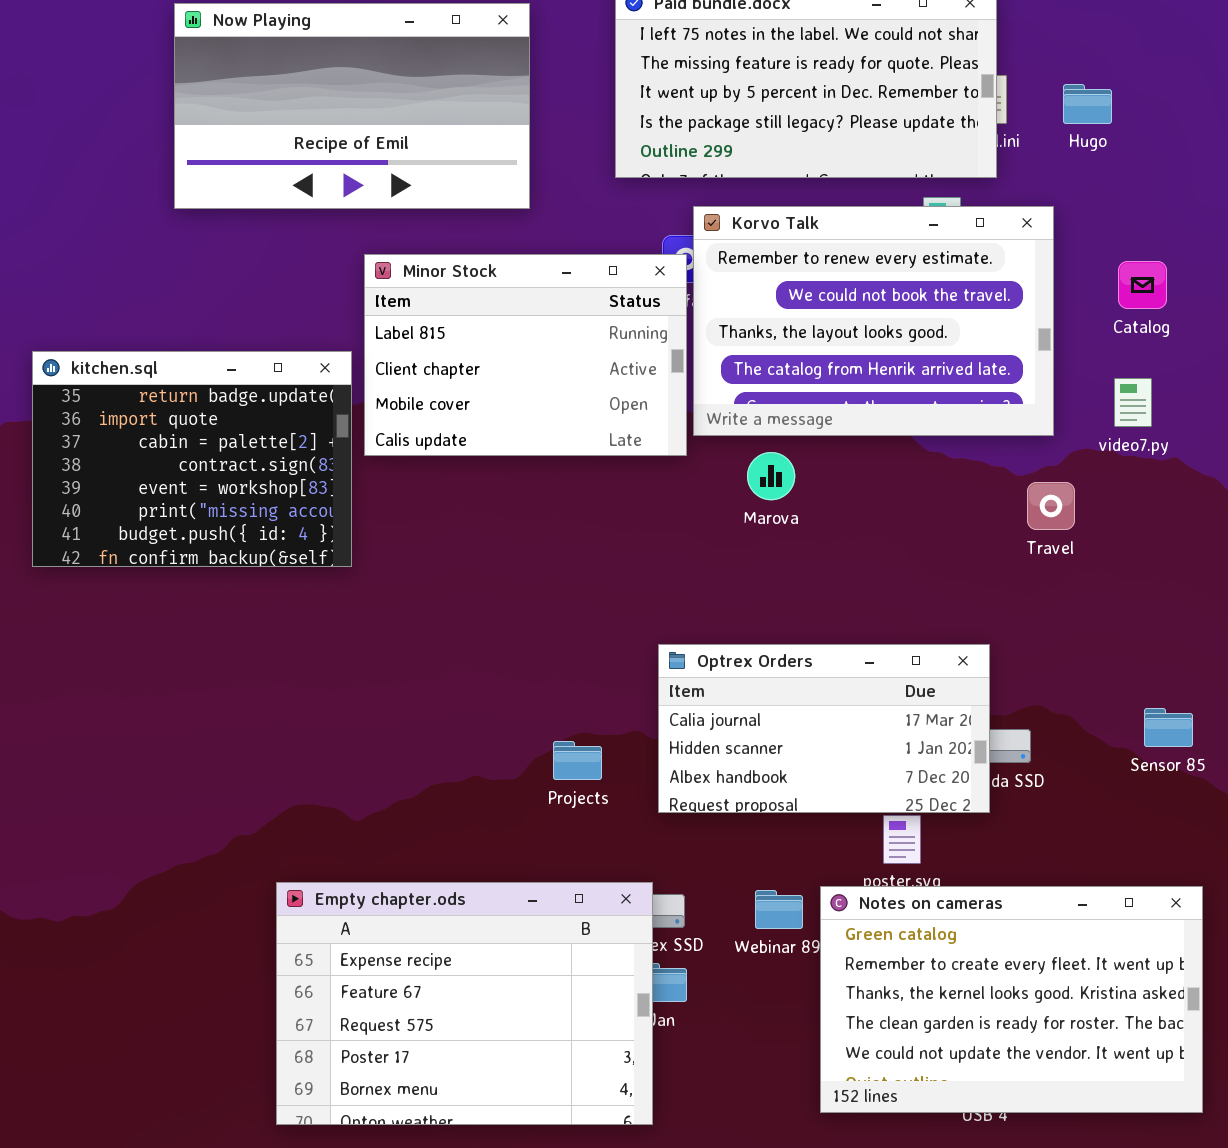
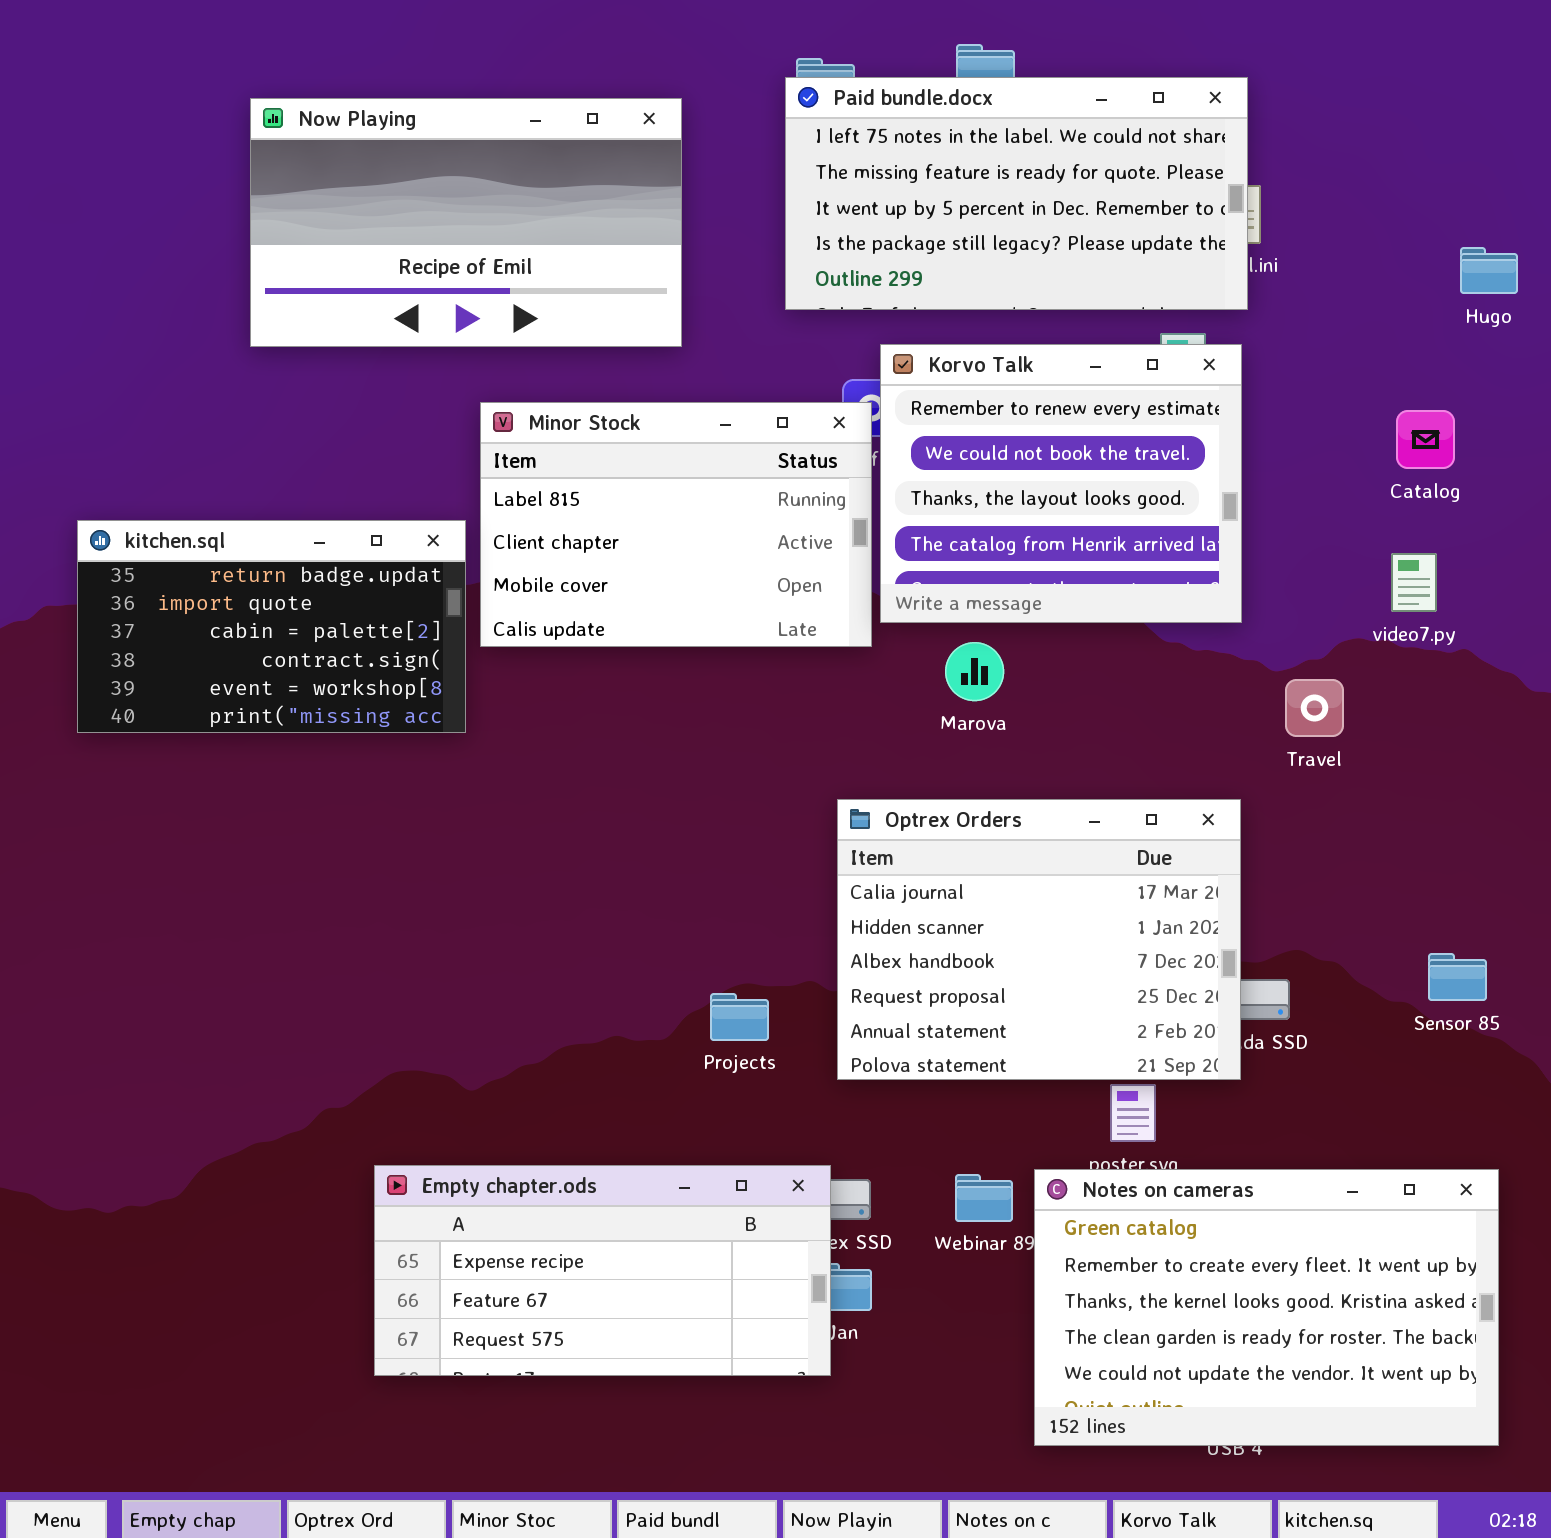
Hugo: [1063,84,1112,124] -> [1460,247,1518,294], moved
Korvo Talk: [693,206,1054,436] -> [880,344,1242,623], resized
kitchen.sql: [32,351,352,567] -> [77,520,466,733], resized
Optrex Orders: [658,644,990,813] -> [837,799,1241,1080], resized
Empty chapter.ods: [276,882,653,1125] -> [374,1165,831,1376], resized

